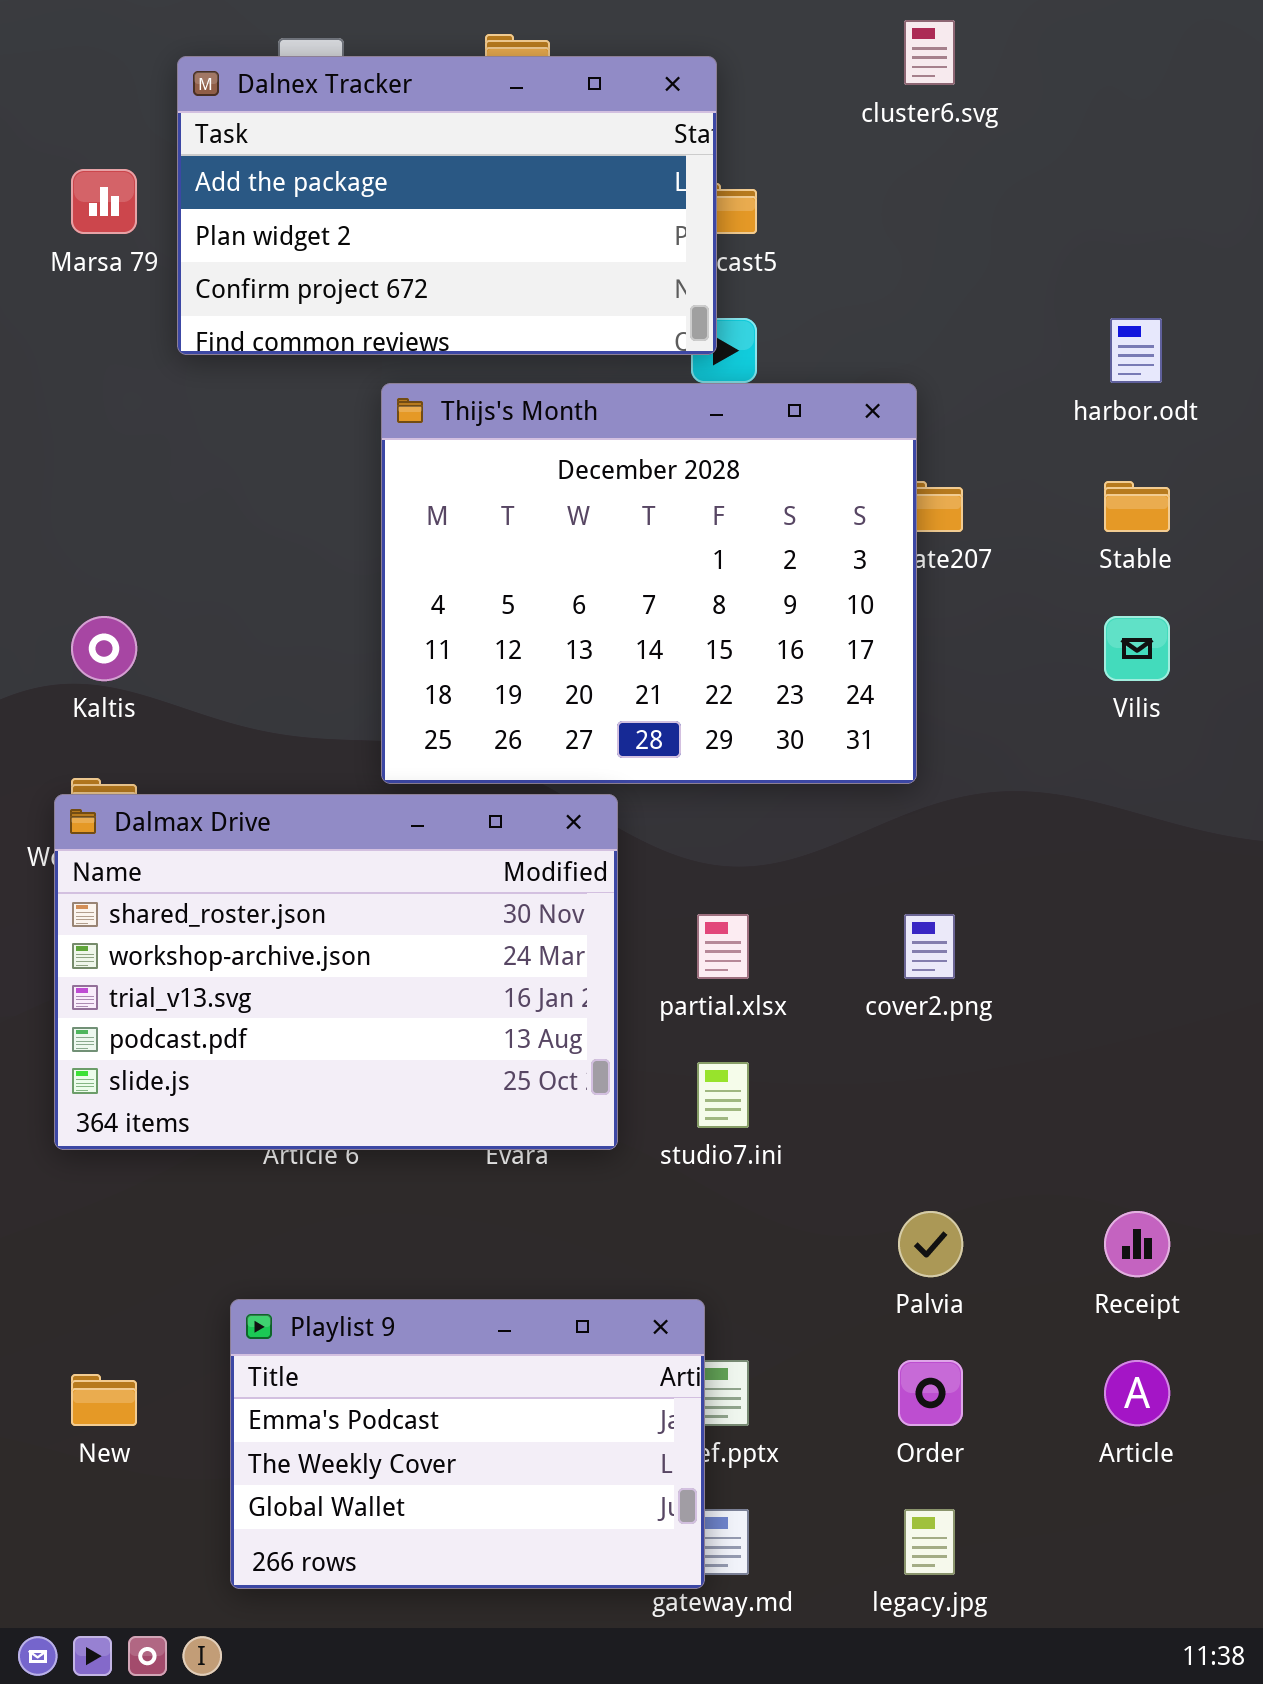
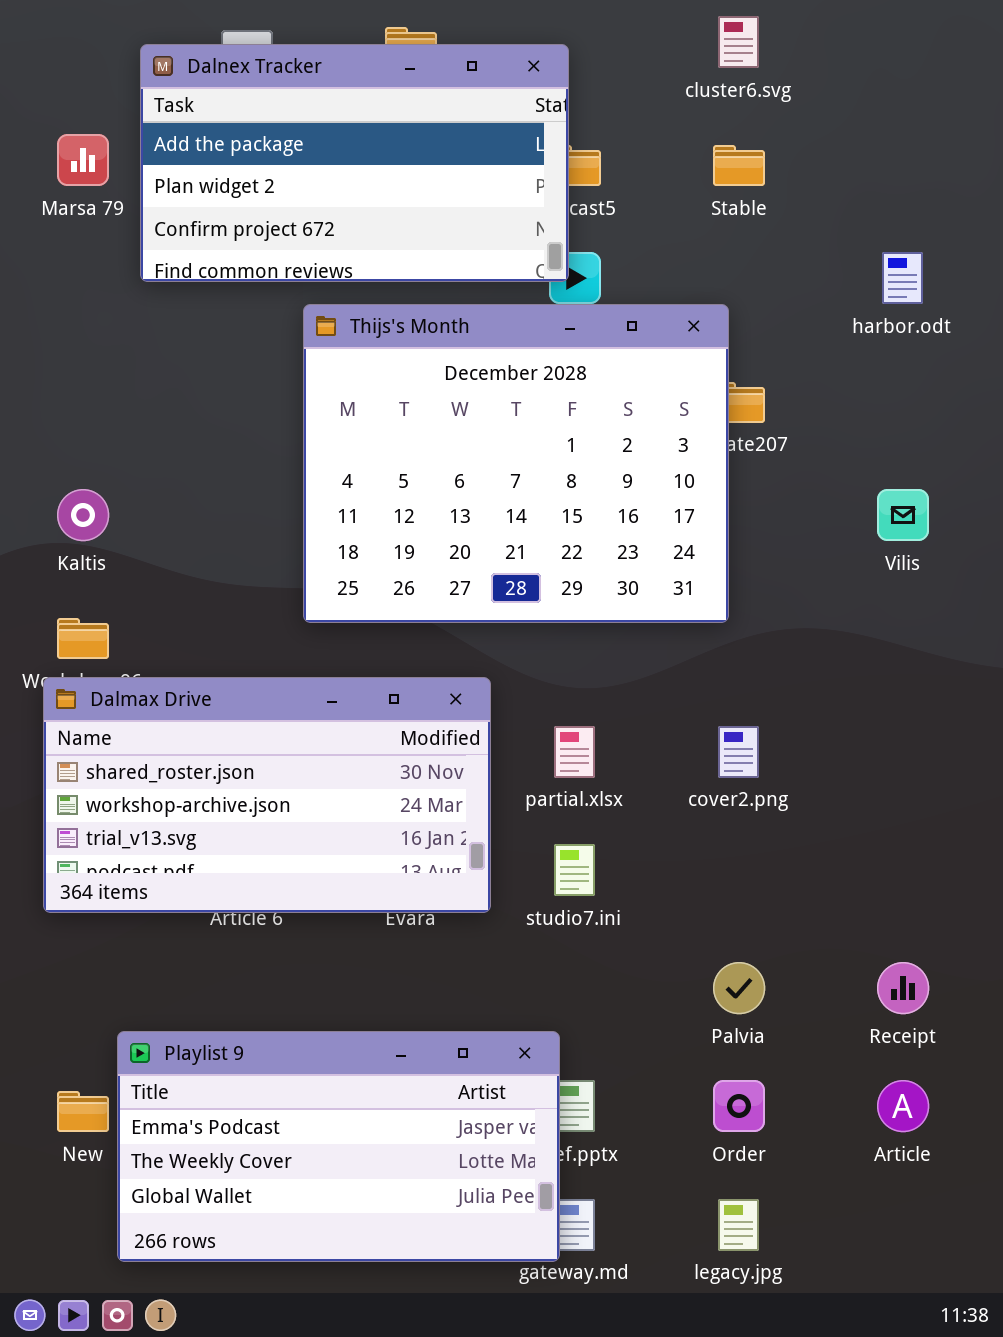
Stable: [1104,481,1170,532] -> [713,145,765,186], moved
Dalmax Drive: [54,794,618,1150] -> [43,677,491,913], resized
Playlist 9: [230,1299,705,1589] -> [117,1031,560,1262], resized

